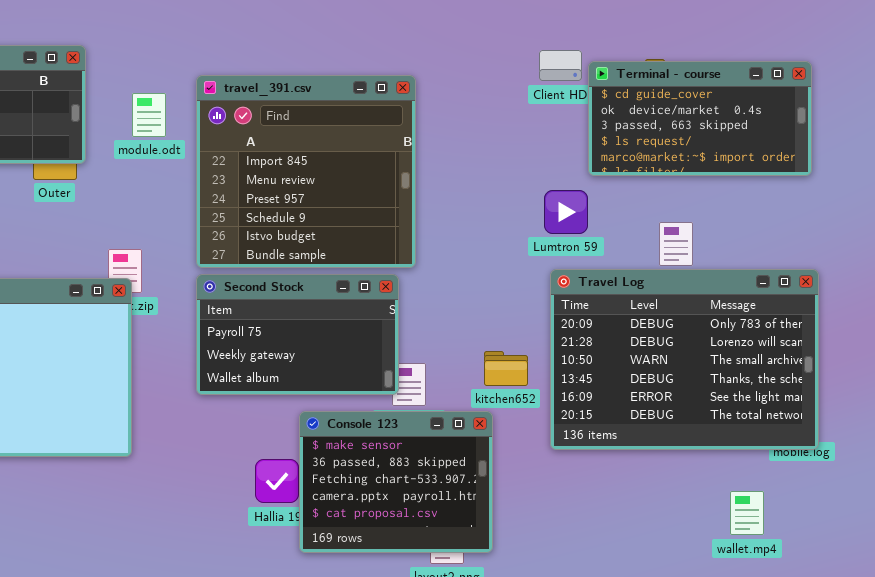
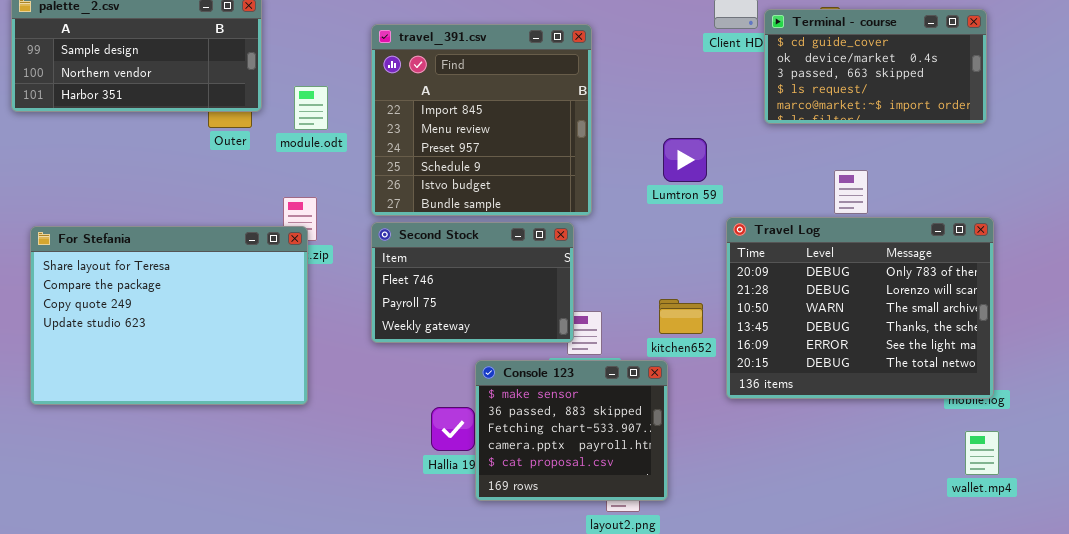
module.odt: [132,93,166,137] -> [294,86,328,130], moved
Lumtron 59: [544,190,588,234] -> [663,138,707,182], moved
Second Stock: [196,274,399,395] -> [371,222,574,343], scrolled up 1 row
wallet.mp4: [730,491,764,535] -> [965,431,999,475], moved

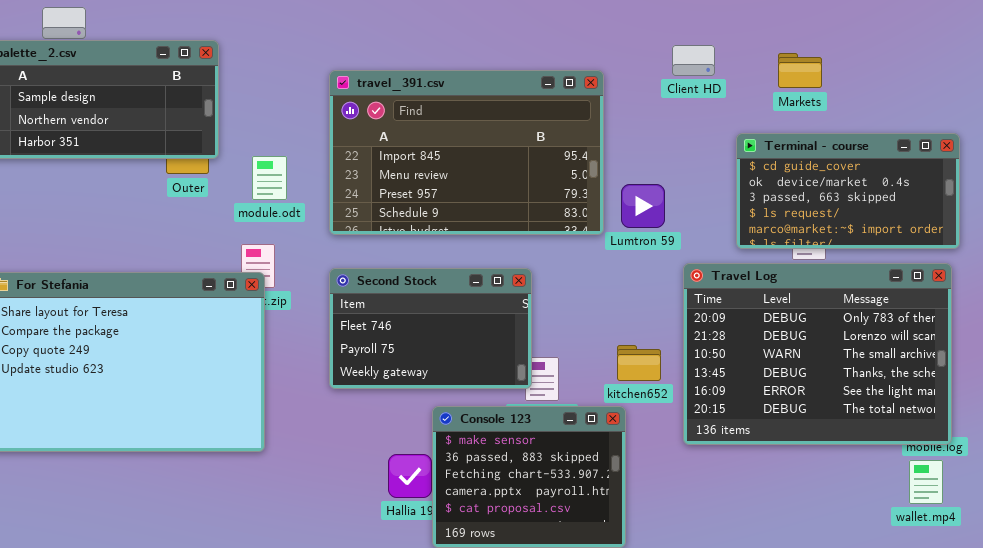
Terminal - course: [764,9,987,124] -> [736,133,960,249], moved
travel_391.csv: [371,24,592,216] -> [329,70,604,235], resized
module.odt: [294,86,328,130] -> [252,156,287,200], moved
wallet.mp4: [965,431,999,475] -> [909,460,943,504], moved

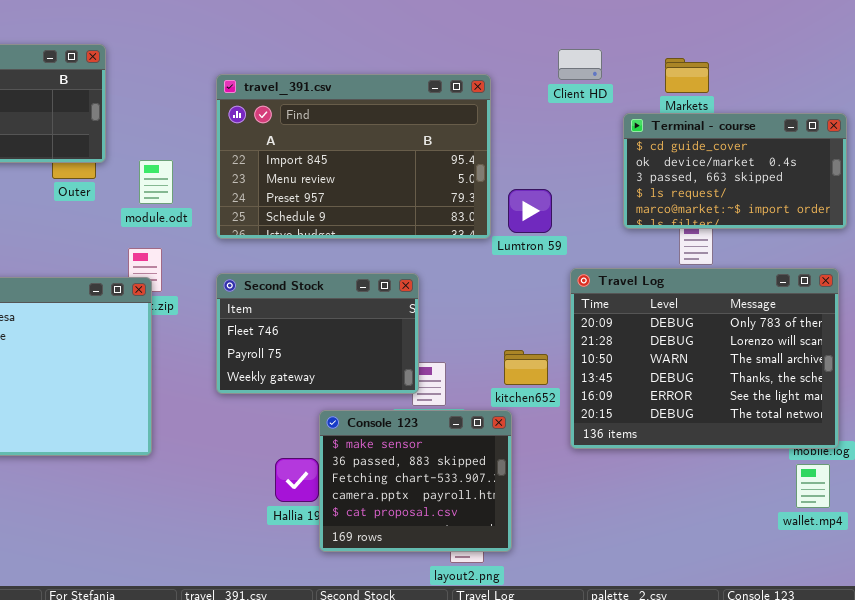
Terminal - course: [736,133,960,249] -> [623,113,847,229], moved

